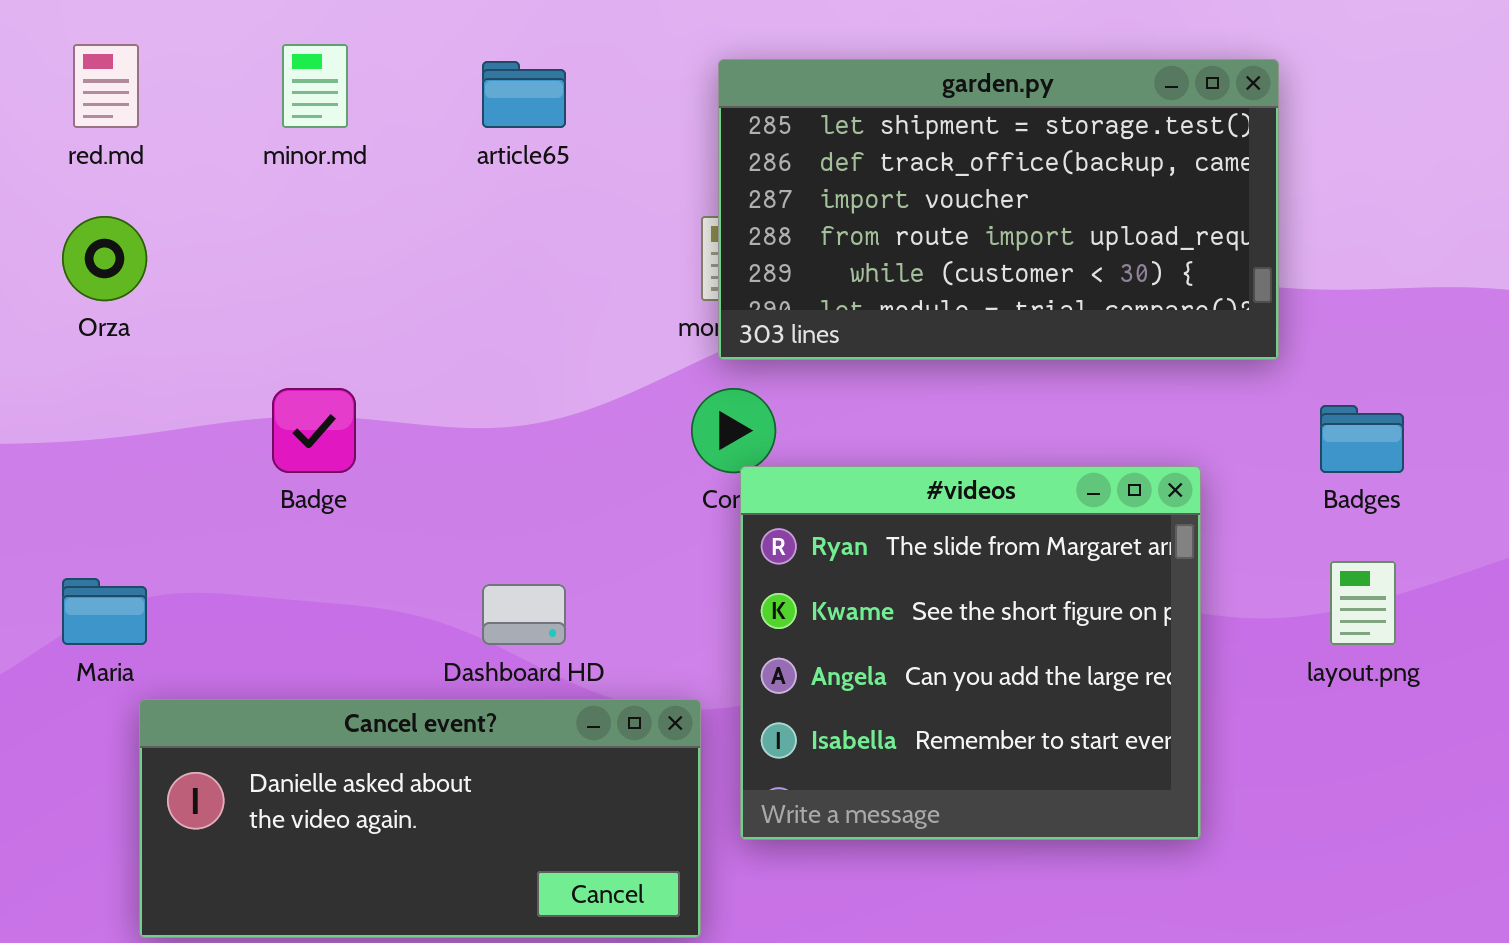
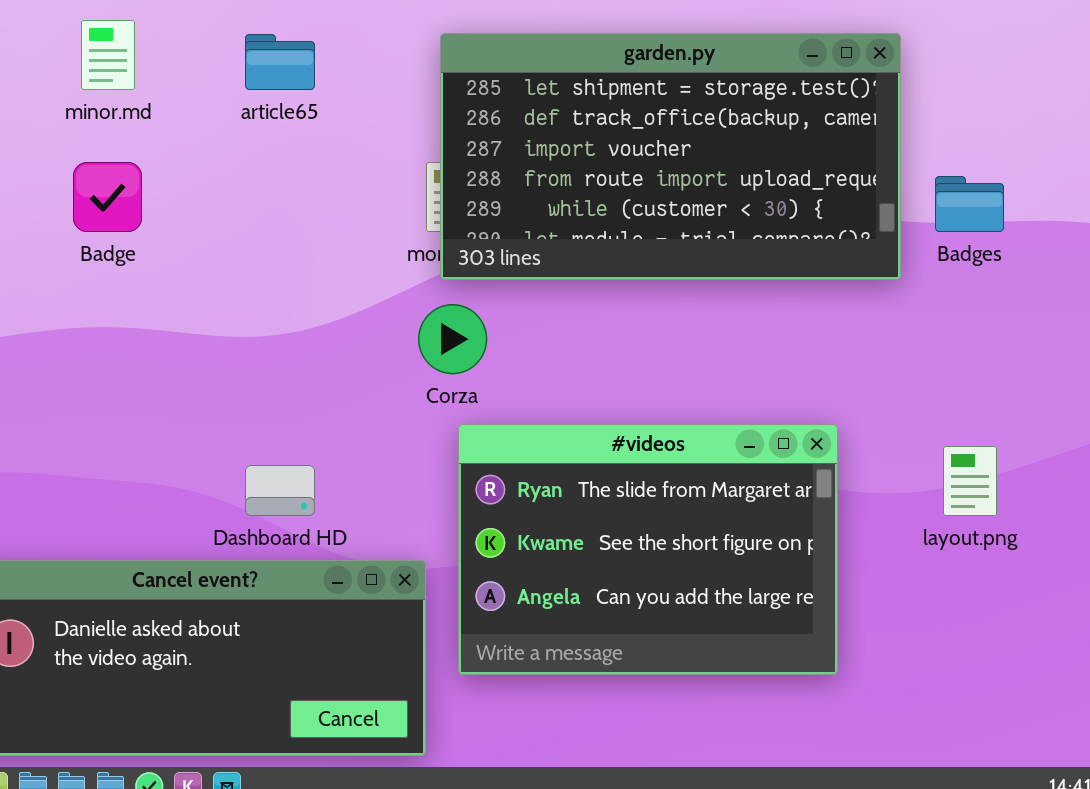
Badge: [272,388,356,473] -> [73,162,142,232], moved
Badges: [1320,405,1404,473] -> [935,176,1004,232], moved
#videos: [740,466,1201,840] -> [458,424,838,675], resized

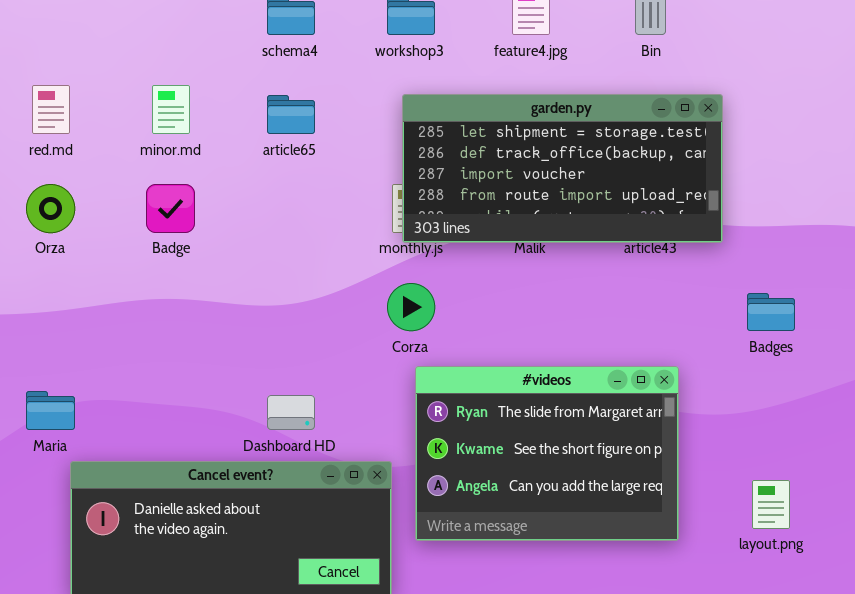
garden.py: [440,33,901,280] -> [402,94,723,243], resized
Badges: [935,176,1004,232] -> [747,293,795,331], moved
layout.png: [943,446,997,516] -> [752,480,790,529], moved

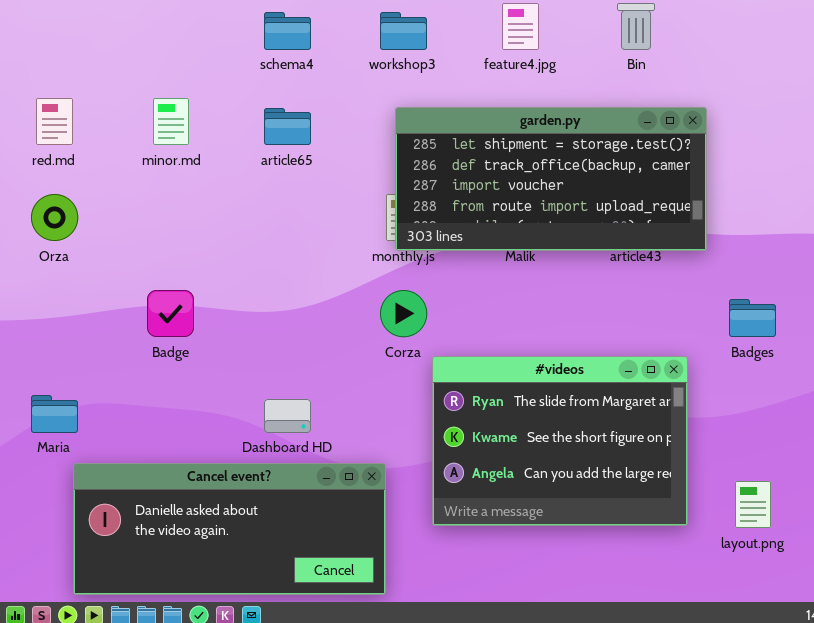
Badge: [146,184,195,233] -> [147,290,194,337], moved
#videos: [415,366,679,541] -> [432,356,688,526], moved

